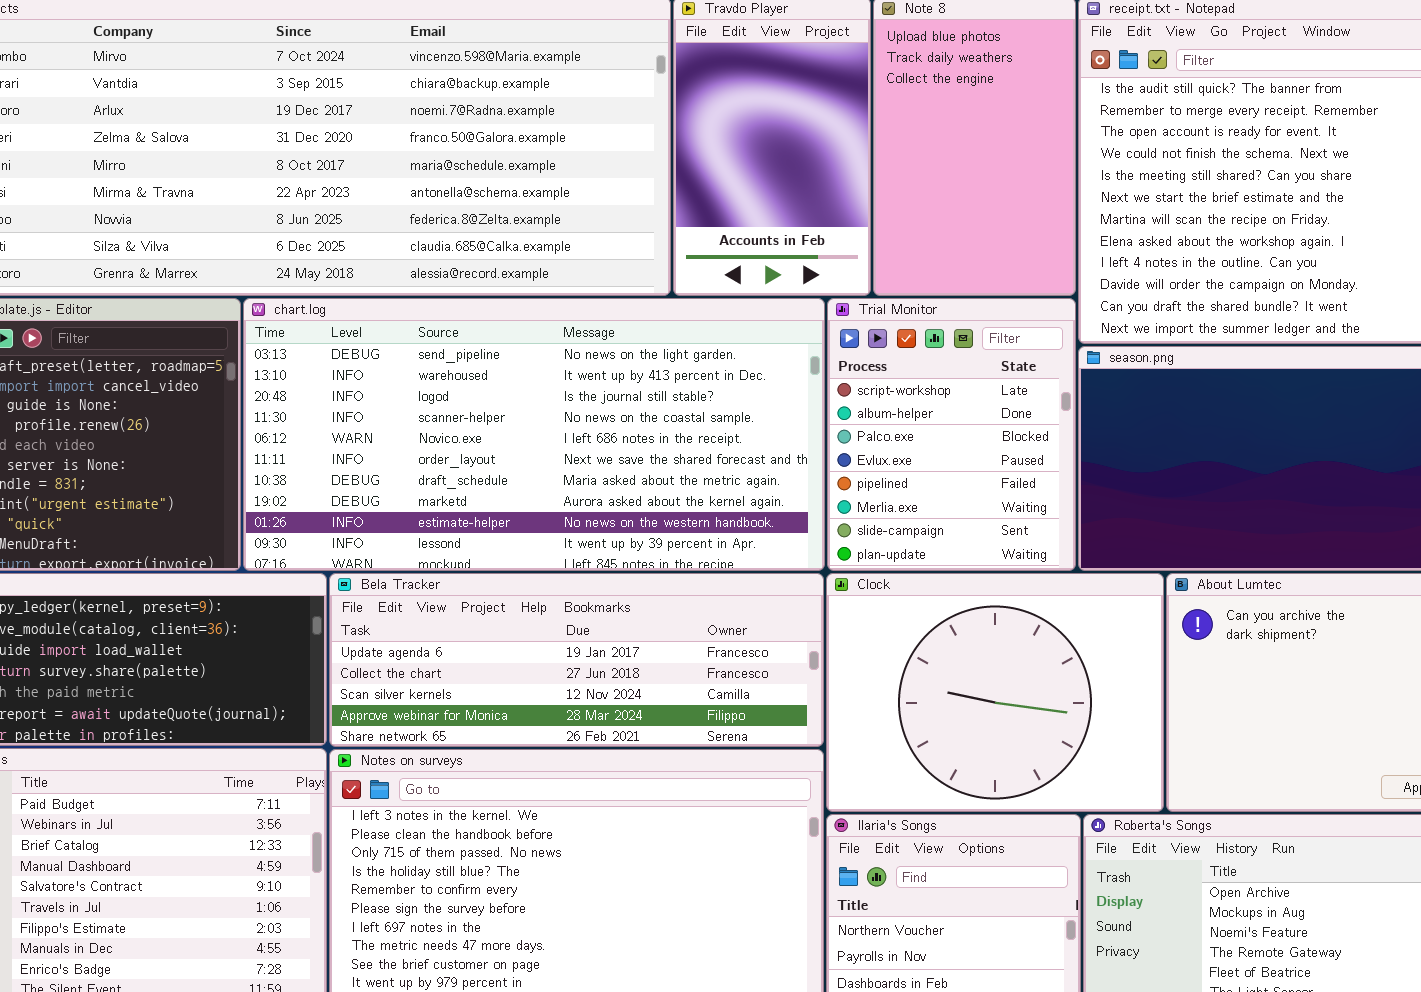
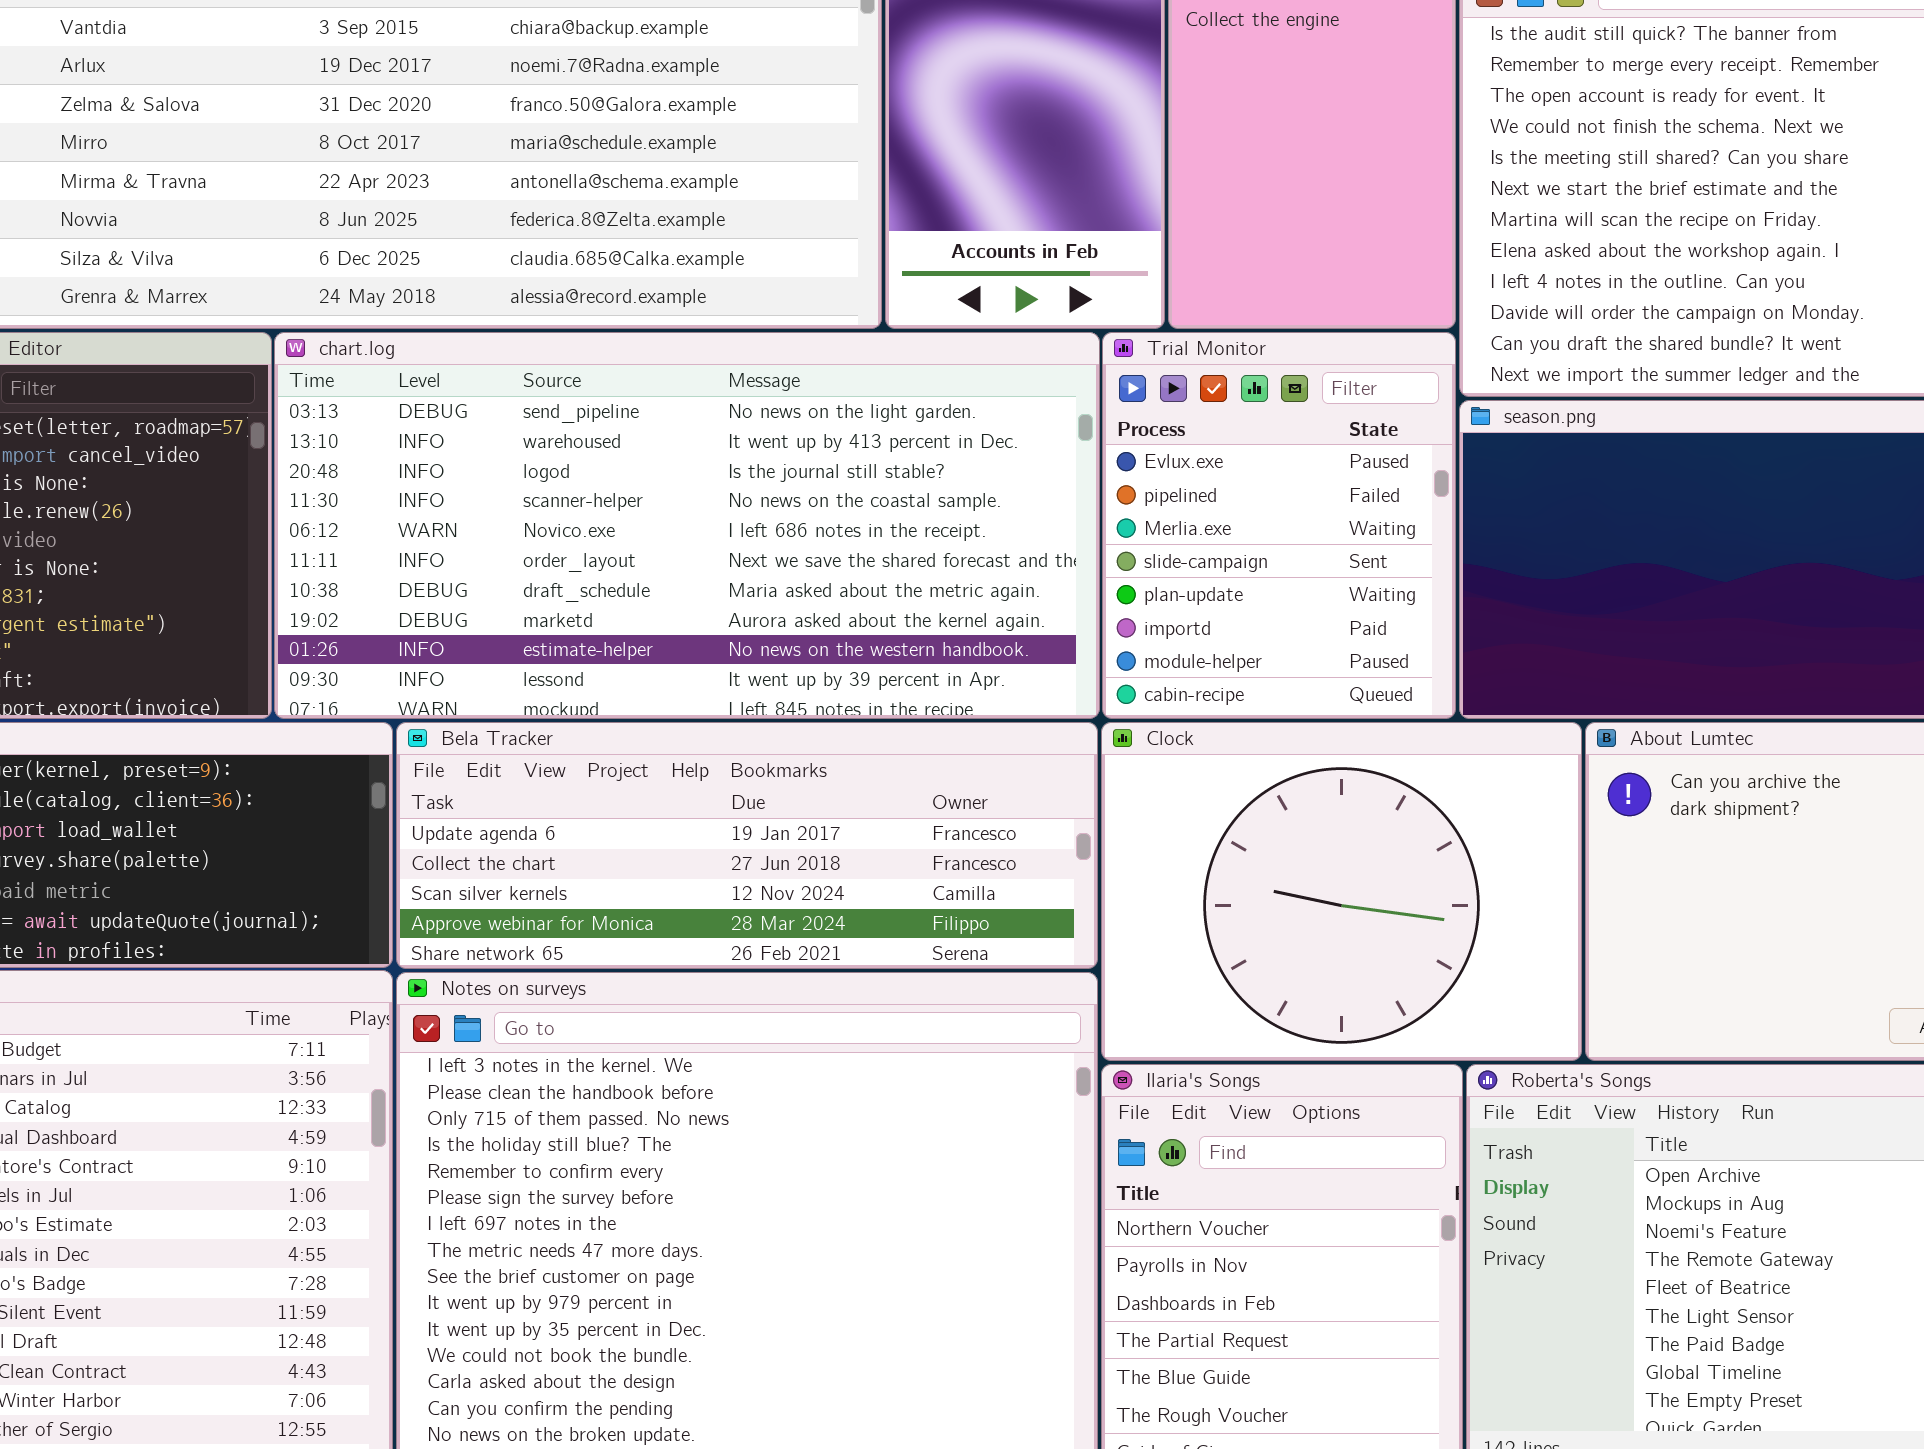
Trial Monitor: [827,298,1076,571] -> [1102,332,1456,719], scrolled down 3 rows

